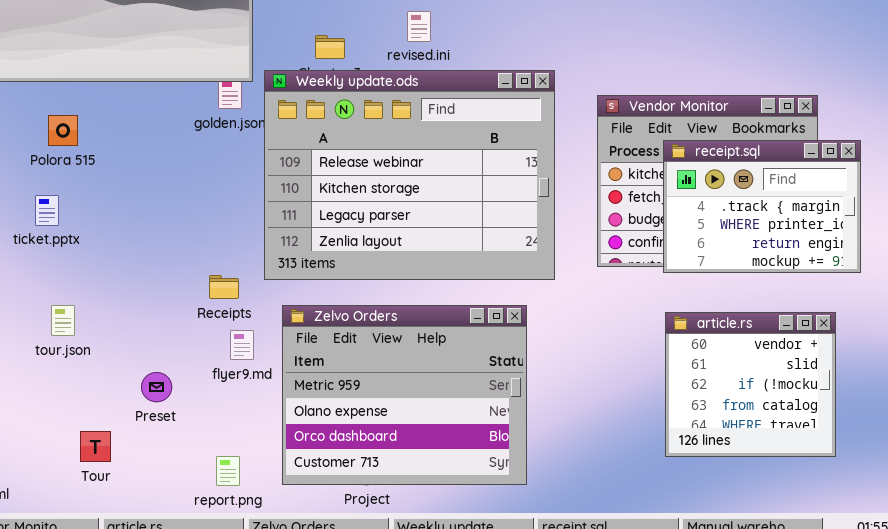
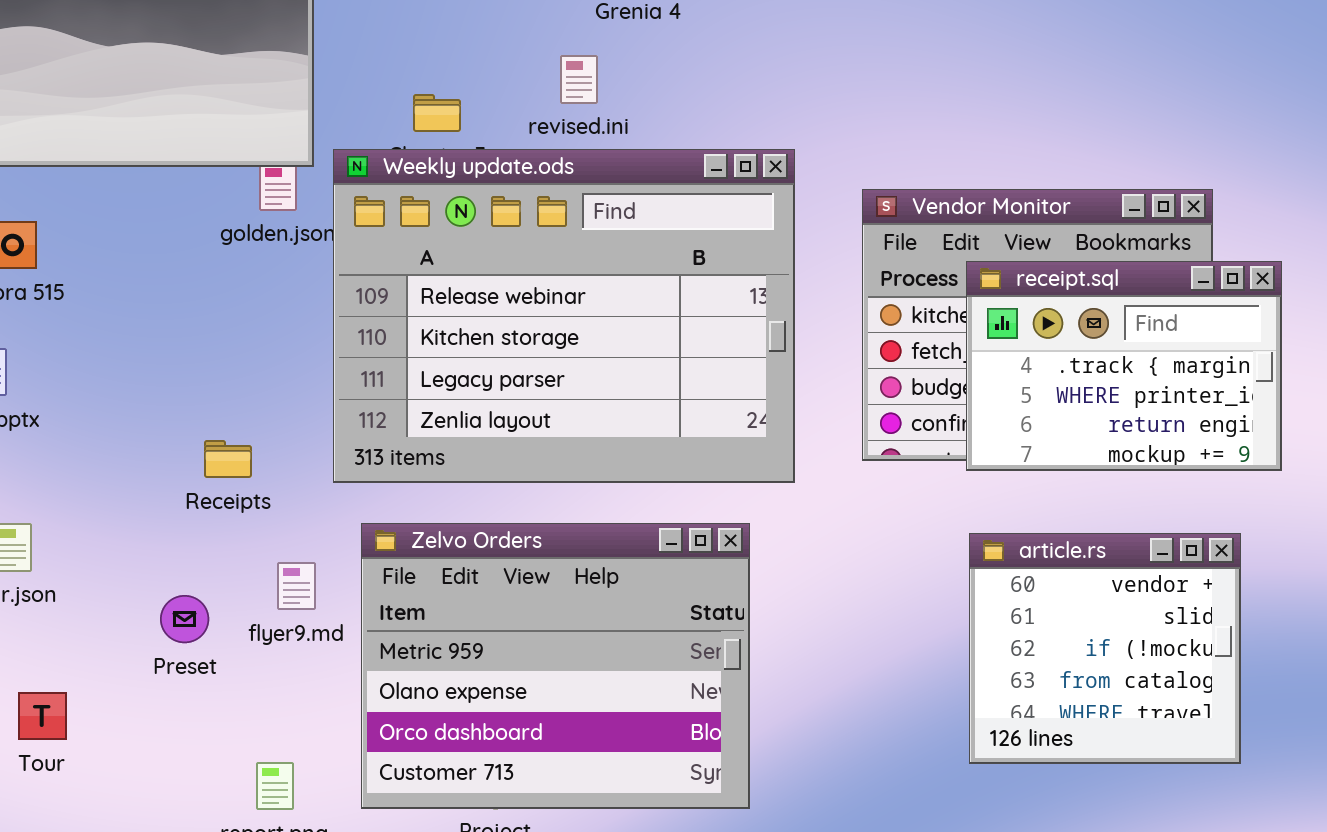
Receipts: [209,275,239,299] -> [204,440,252,478], moved
Preset: [141,372,172,402] -> [160,595,209,643], moved
Tour: [80,431,111,462] -> [18,692,67,740], moved

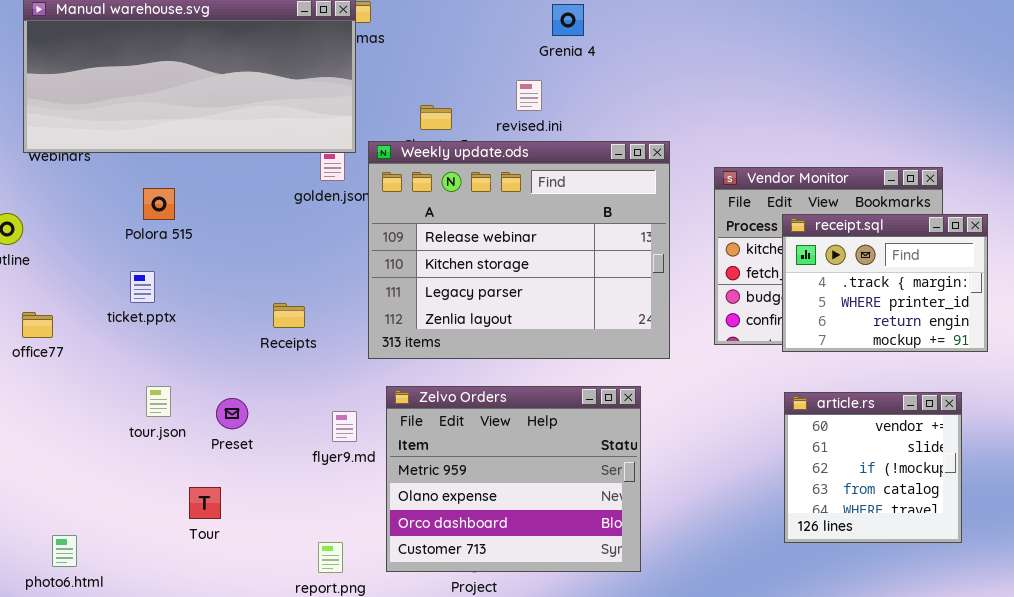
Receipts: [204,440,252,478] -> [273,303,305,328], moved
Preset: [160,595,209,643] -> [216,398,248,429], moved
Tour: [18,692,67,740] -> [189,487,221,519], moved

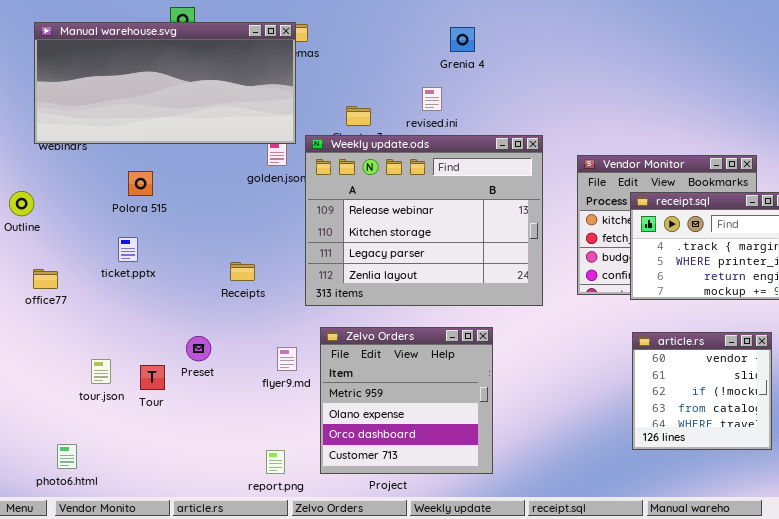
tour.json: [146,386,171,417] -> [91,359,111,384], moved
Zelvo Orders: [386,386,641,572] -> [320,327,493,474], resized
Tour: [189,487,221,519] -> [140,365,165,390], moved

